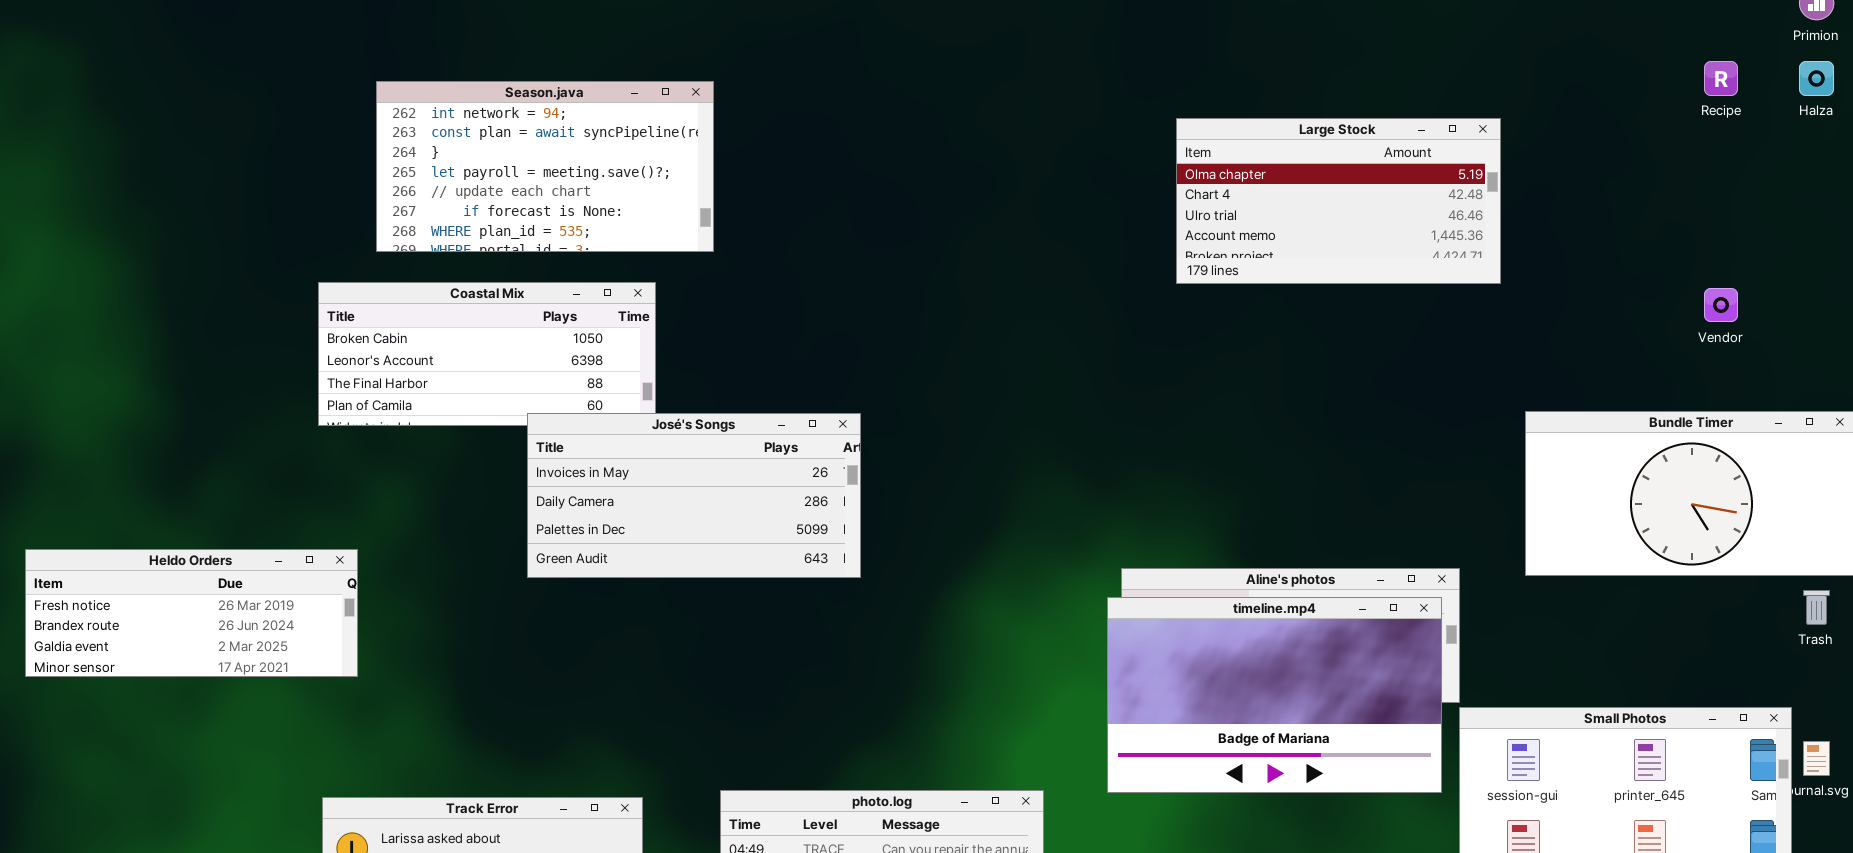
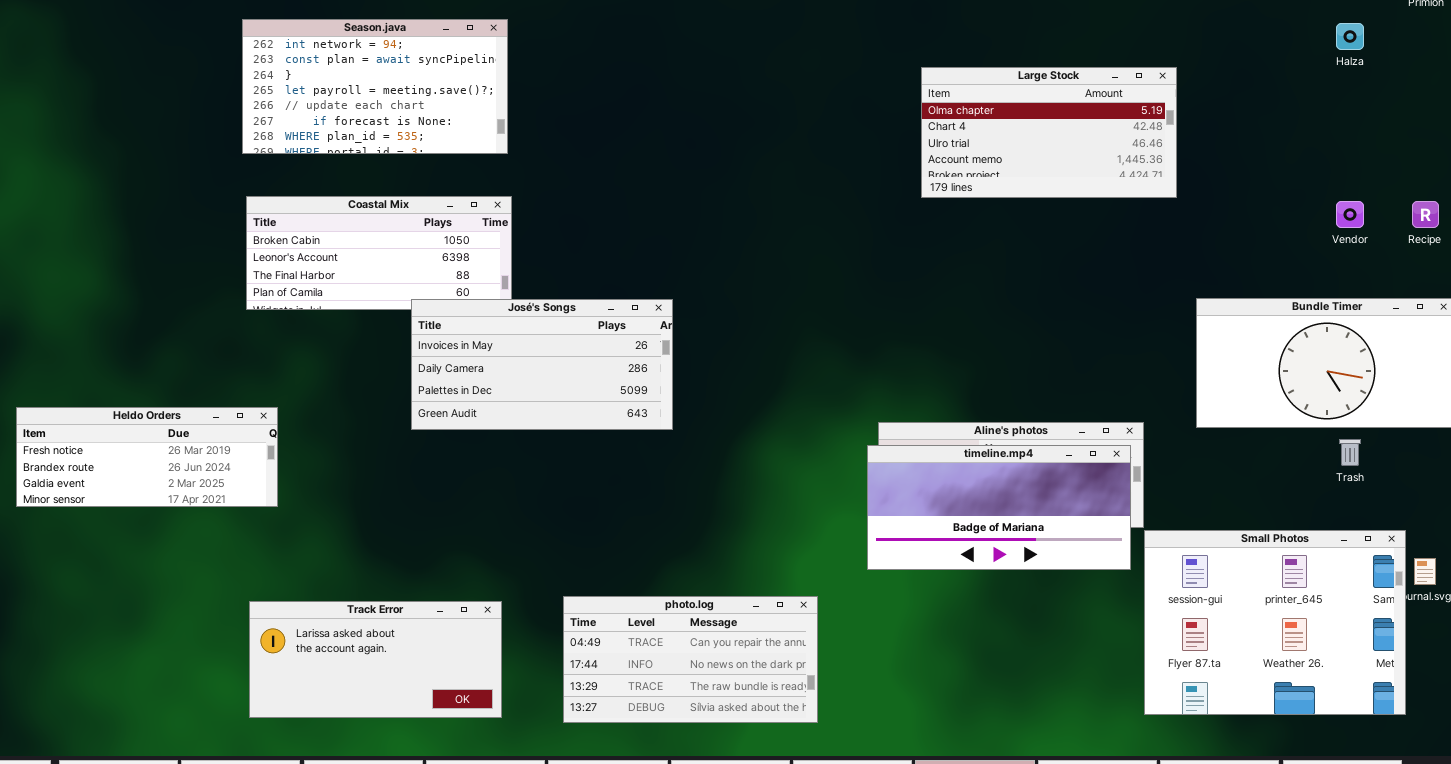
Recipe: [1704,61,1738,96] -> [1412,201,1439,228], moved
Halza: [1799,61,1834,96] -> [1336,23,1364,50], moved
Season.java: [376,81,714,252] -> [242,19,508,154], moved
Trash: [1803,590,1830,625] -> [1339,439,1361,466], moved
timeline.mp4: [1107,597,1442,793] -> [867,445,1131,570], resized

